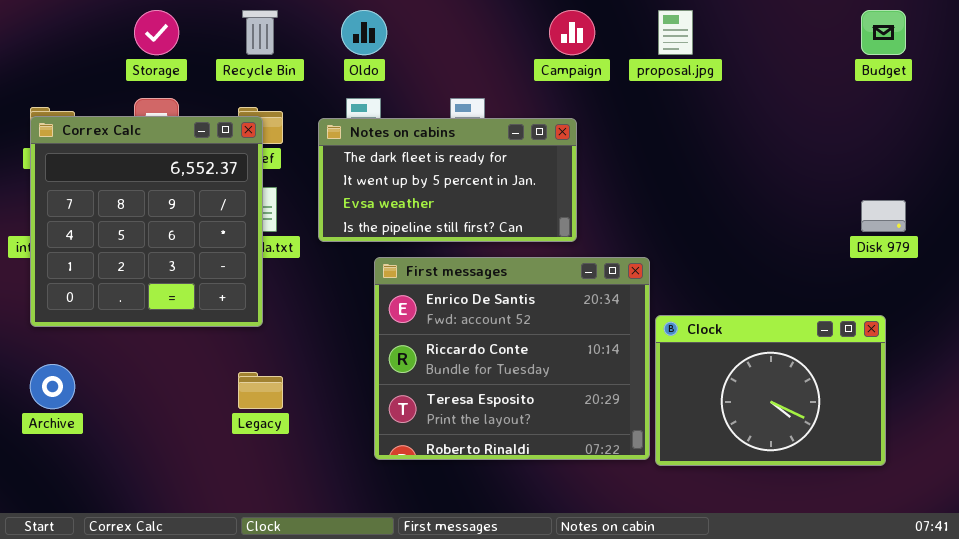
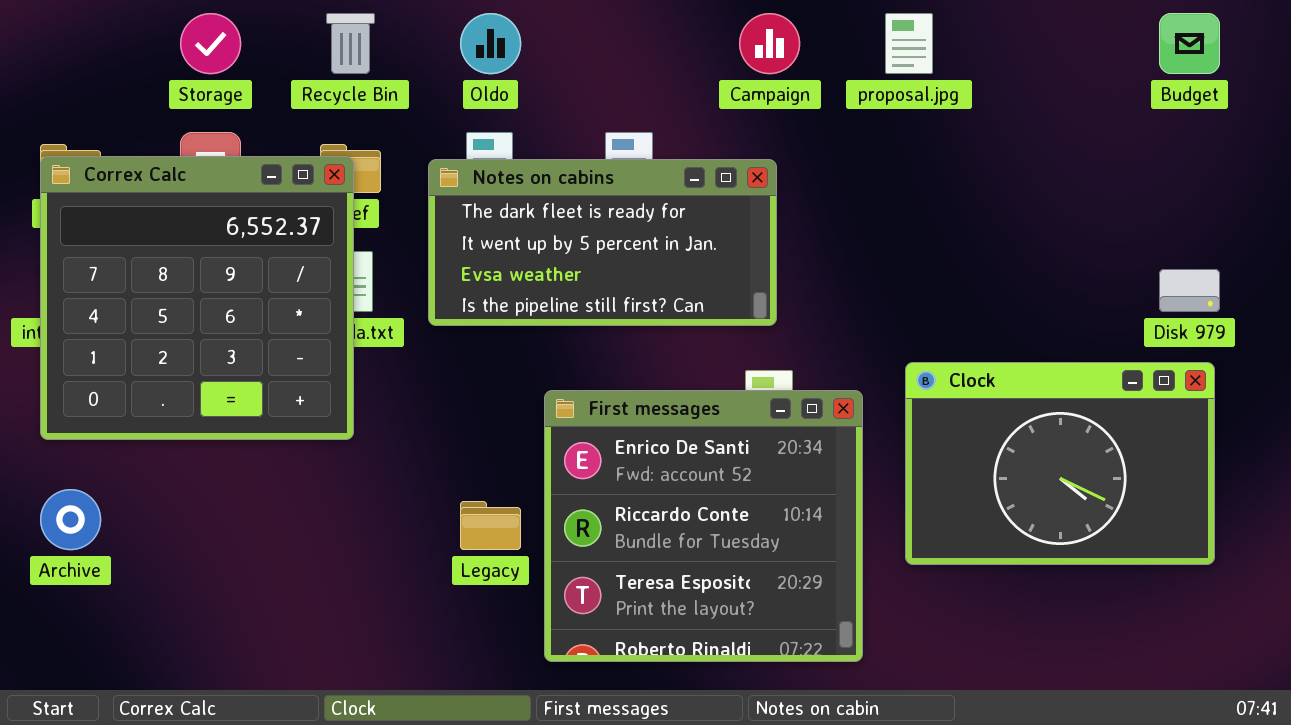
First messages: [374,257,650,460] -> [544,390,863,662], moved, resized
Clock: [655,315,886,466] -> [905,362,1215,565], moved
Legacy: [238,372,283,409] -> [460,501,521,550], moved

